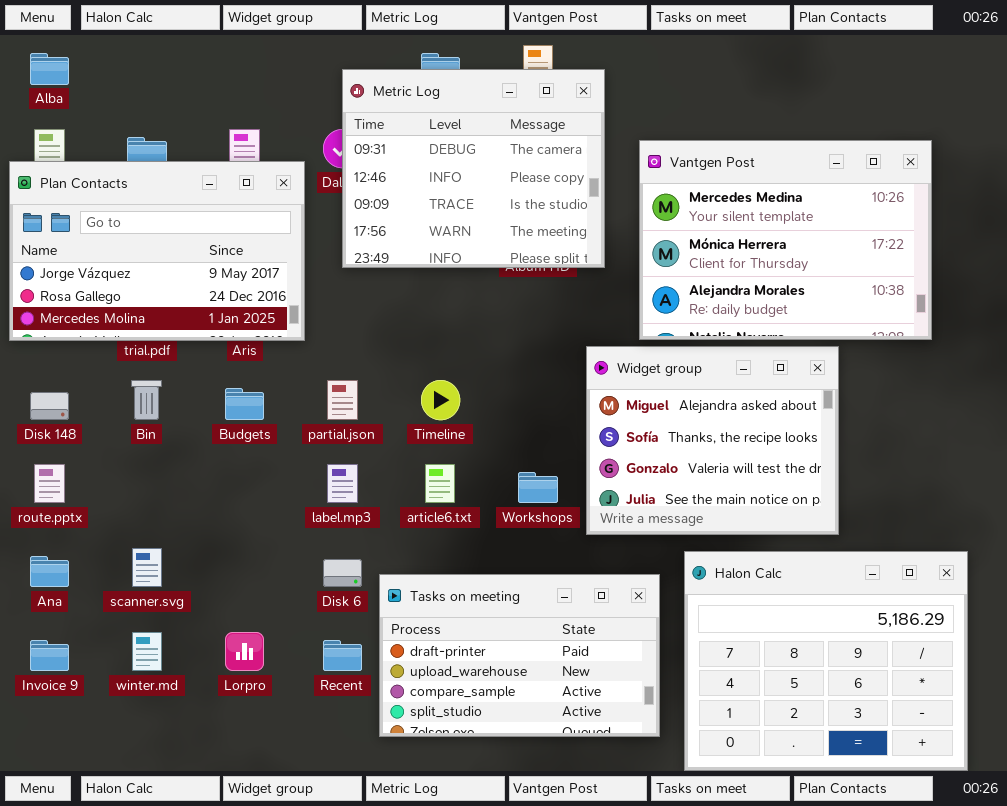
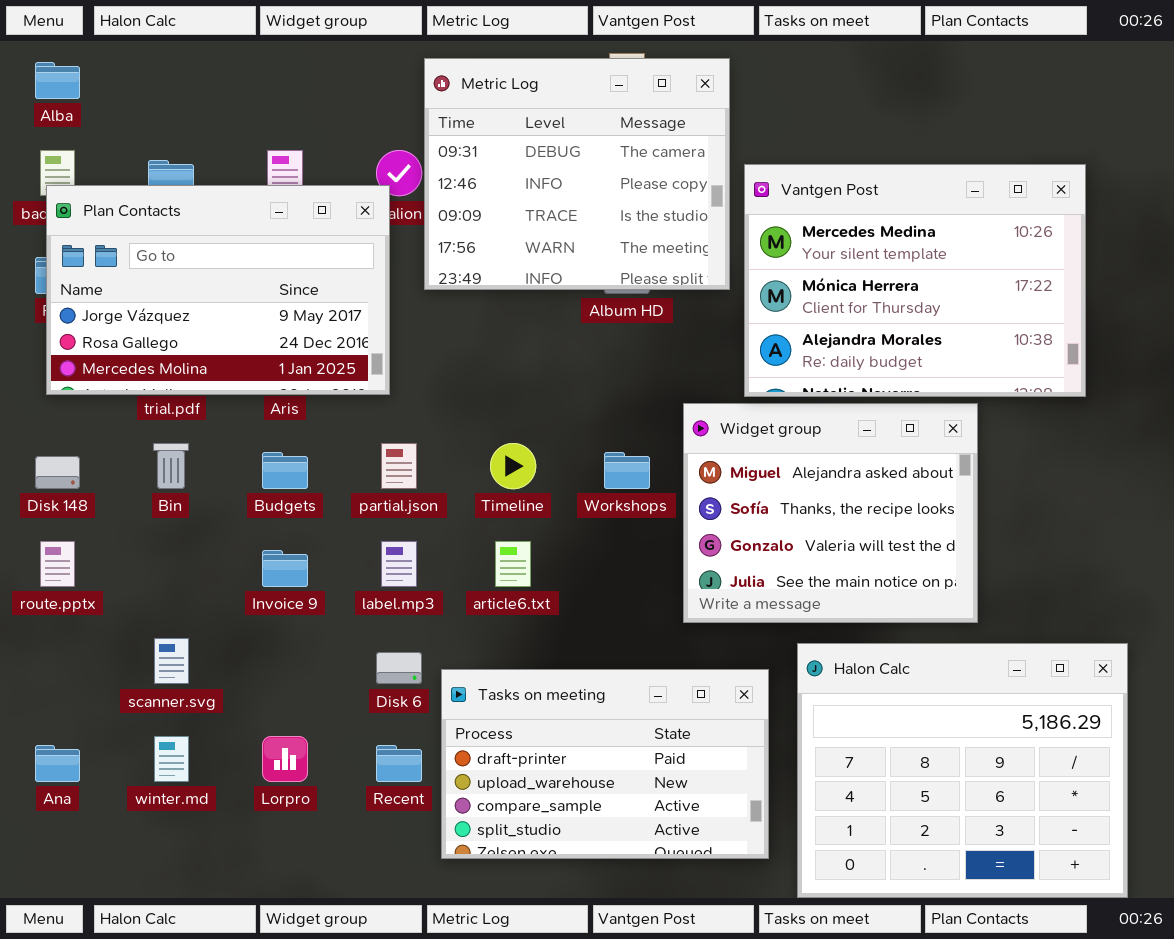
Metric Log: [342,69,605,268] -> [424,58,730,290], moved
Plan Contacts: [9,161,305,341] -> [46,185,390,395], moved
Workshops: [518,472,558,503] -> [604,452,650,489], moved
Ana: [30,556,69,587] -> [35,745,80,782], moved
Invoice 9: [30,640,69,671] -> [262,550,308,587], moved

